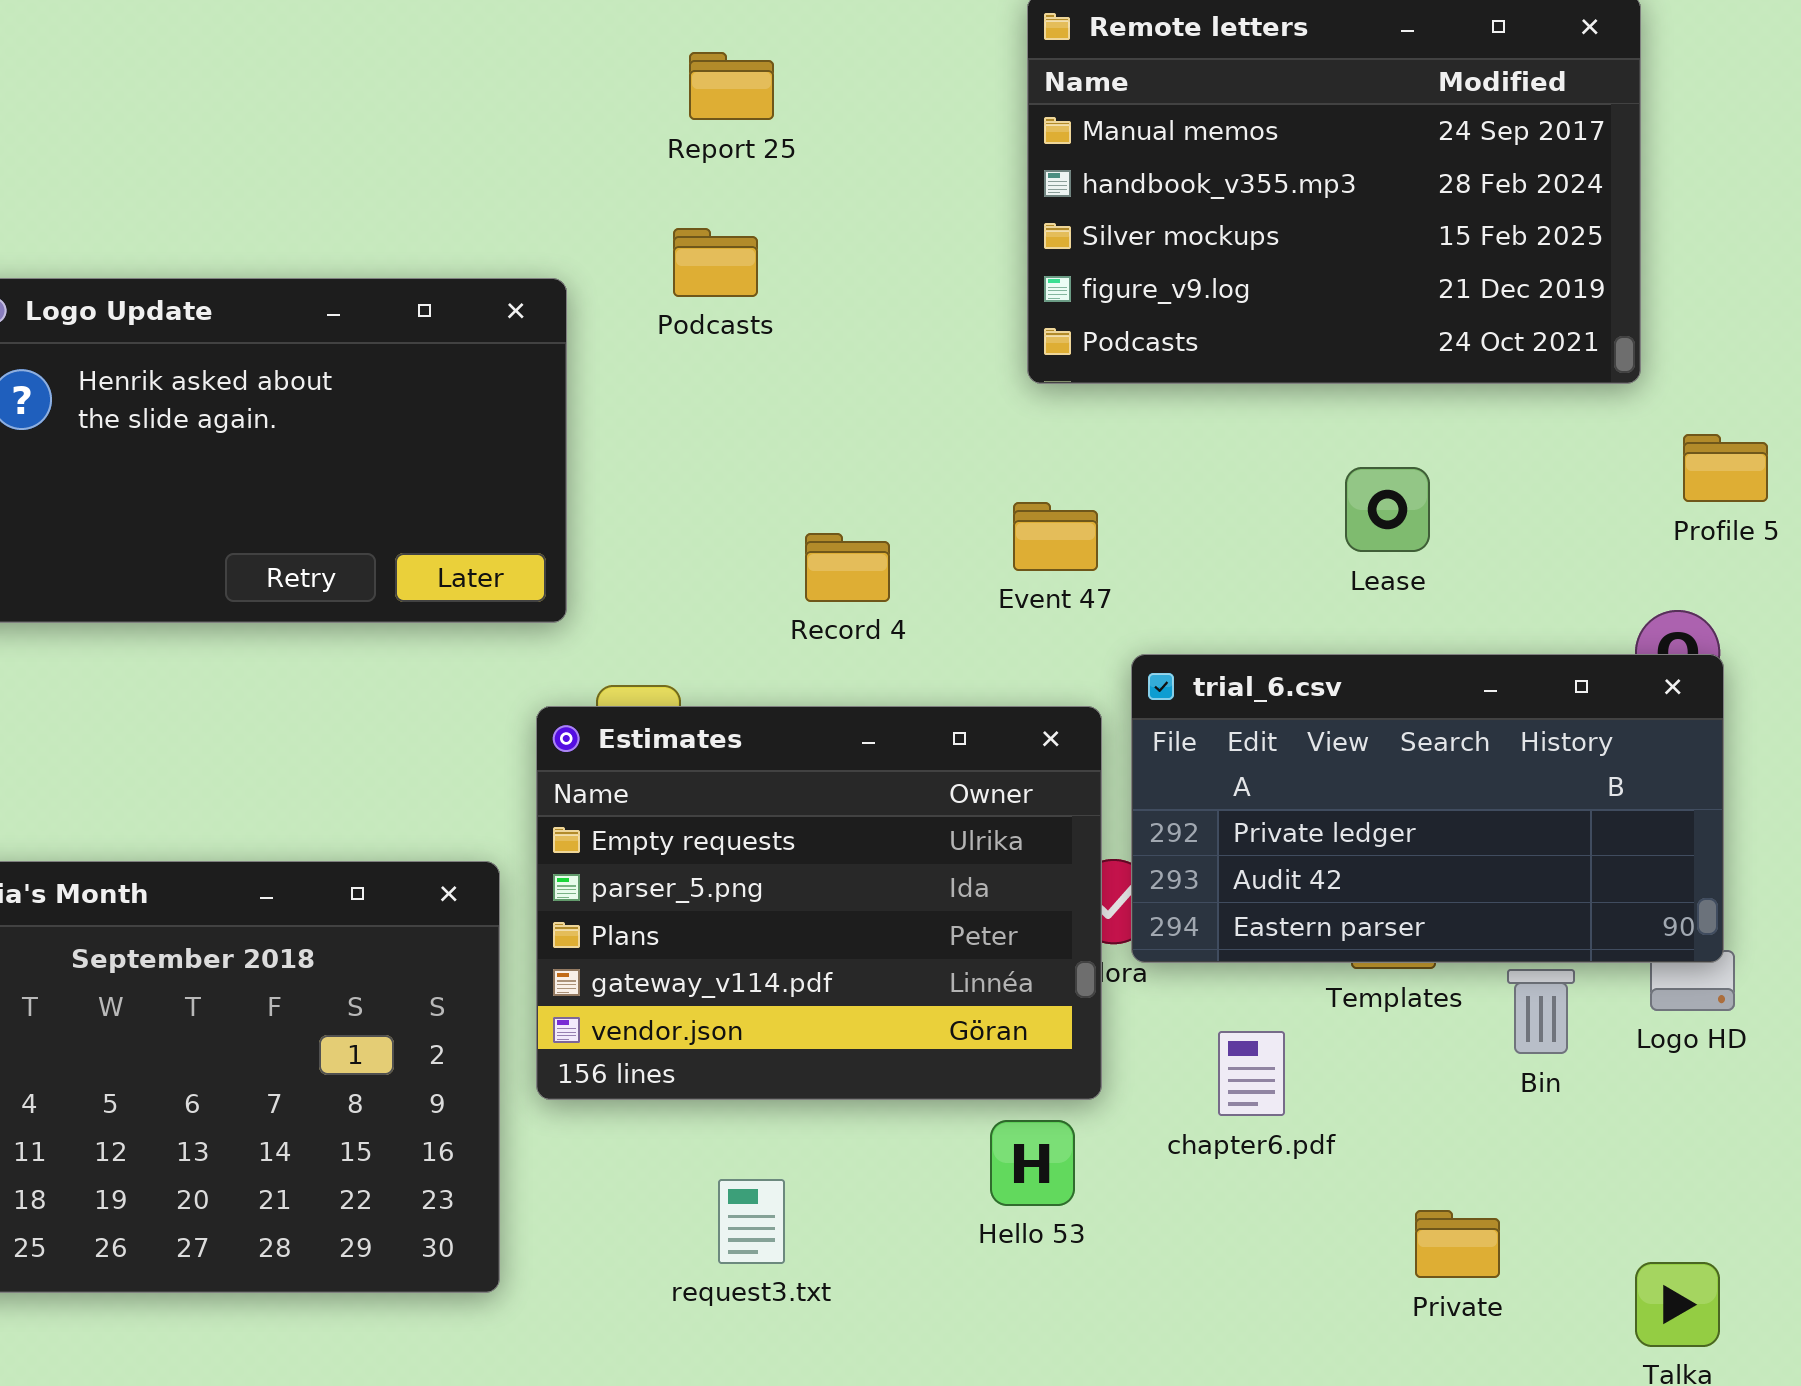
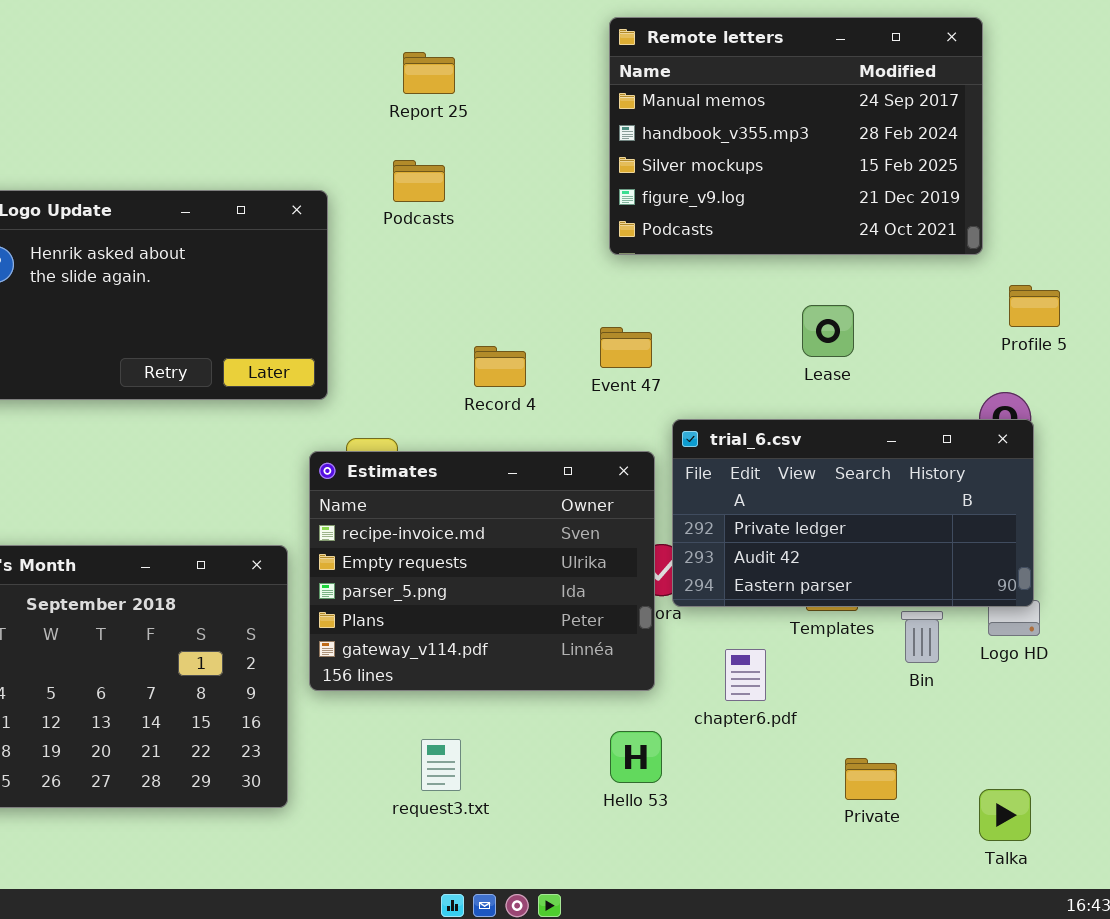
Estimates: [536,706,1102,1100] -> [309,451,655,691], scrolled up 1 row
Hello 53: [990,1120,1075,1206] -> [610,731,662,783], moved

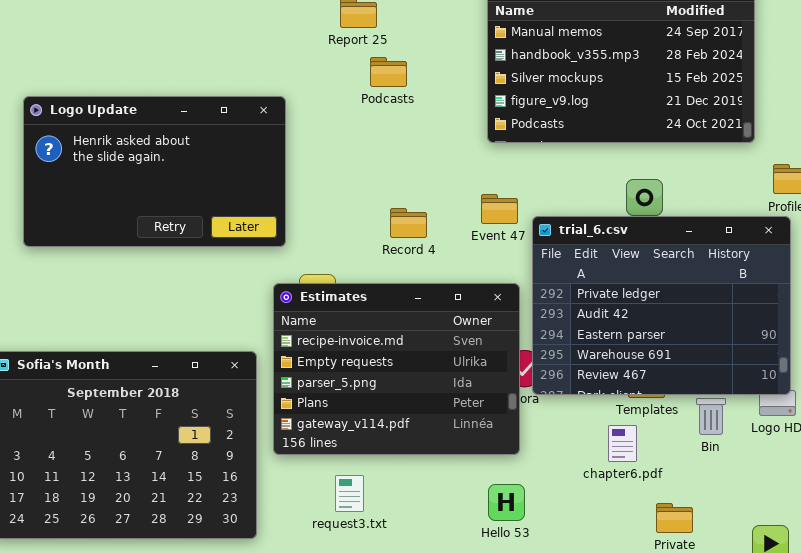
Podcasts: [393,160,445,202] -> [370,57,407,87], moved
trial_6.csv: [672,419,1034,607] -> [532,216,791,395], resized
chapter6.pdf: [725,649,766,701] -> [608,425,637,462], moved
request3.txt: [421,739,461,791] -> [335,475,364,512], moved

